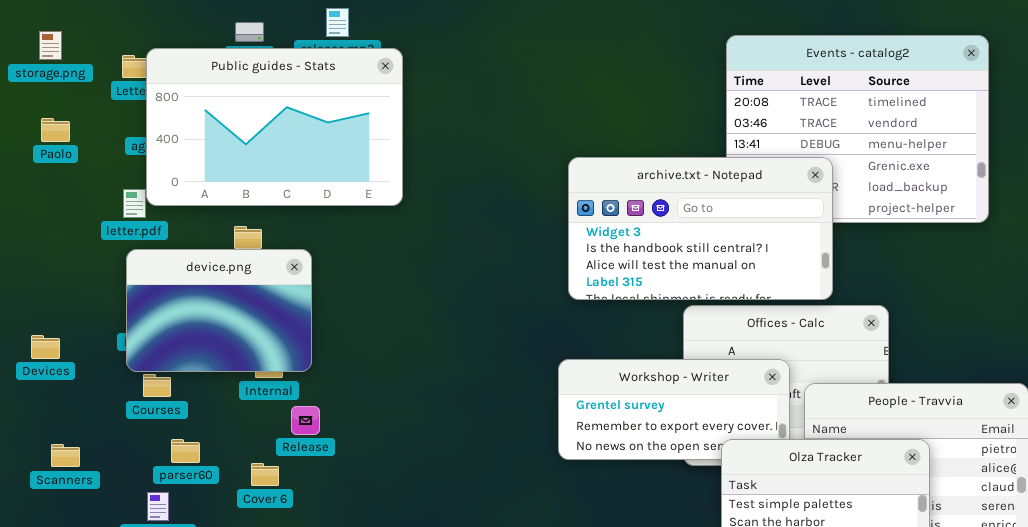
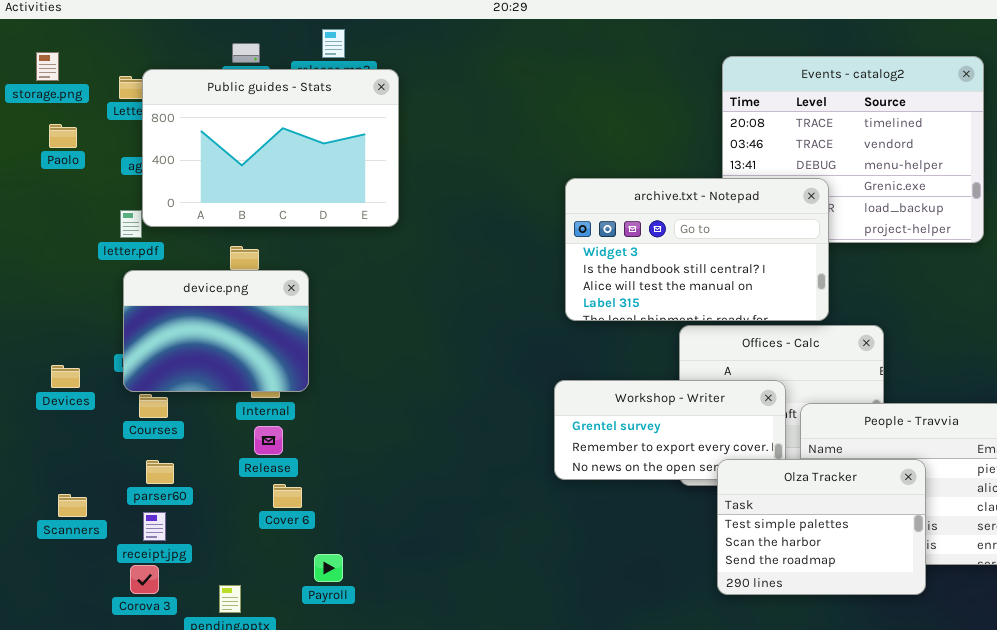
Paolo: [41,118,70,142] -> [49,124,77,148], moved
Devices: [31,335,60,359] -> [51,365,80,388], moved
Release: [291,406,320,435] -> [254,426,283,455], moved
parser60: [171,439,200,463] -> [146,460,174,484], moved
Scanners: [51,444,80,467] -> [58,494,87,517], moved
Cover 6: [251,463,279,486] -> [273,484,302,508], moved

